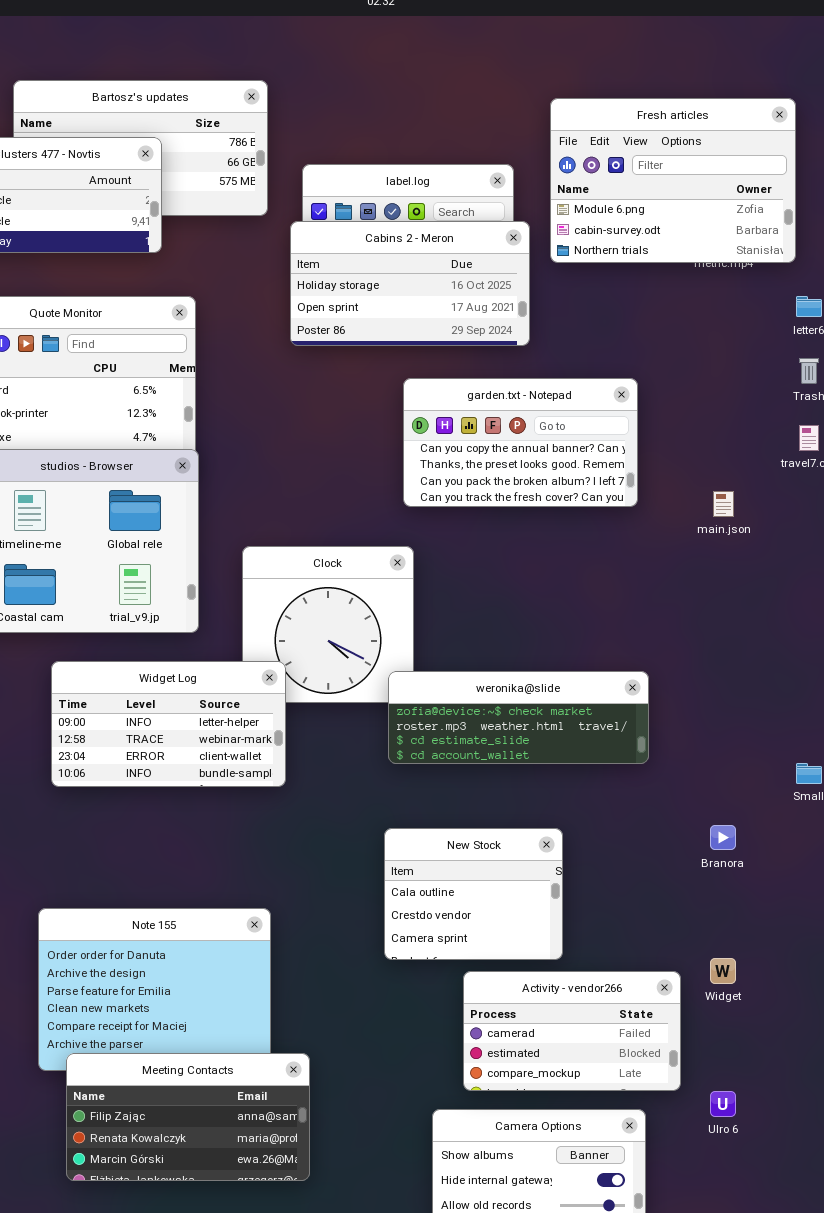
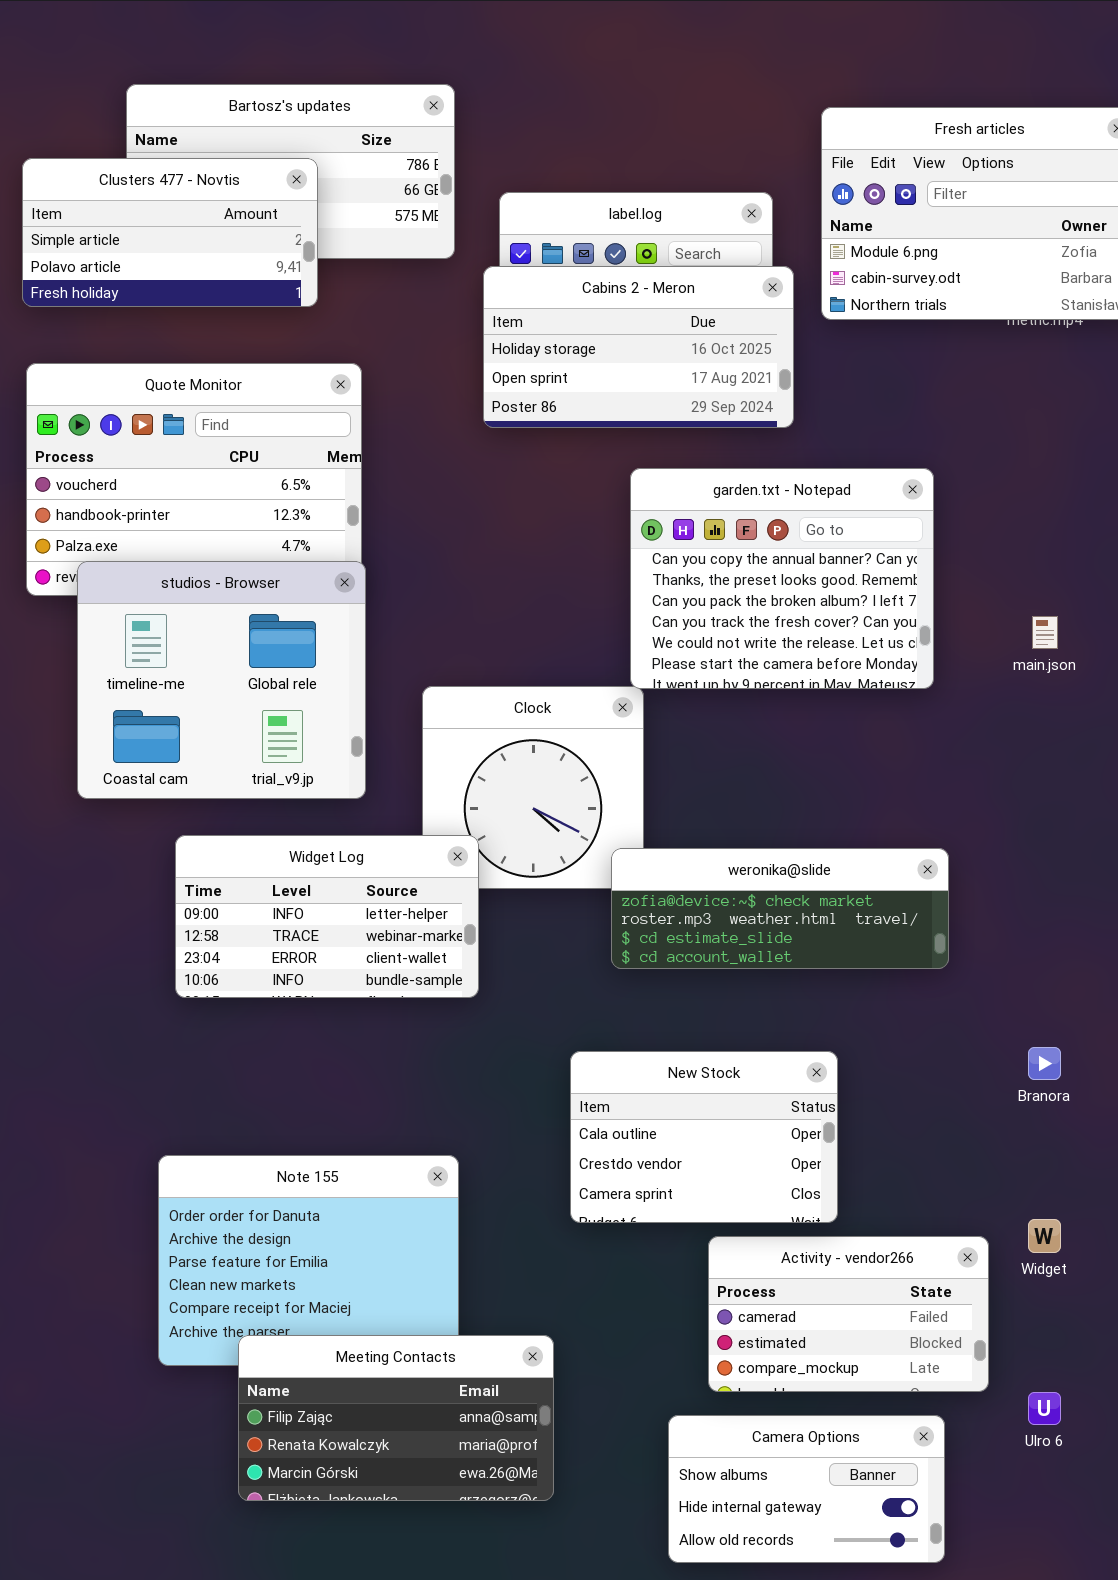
garden.txt - Notepad: [403,378,638,507] -> [630,468,934,689], resized
New Stock: [384,828,563,960] -> [570,1051,838,1223], resized
Meeting Contacts: [66,1053,310,1181] -> [238,1335,554,1501], moved

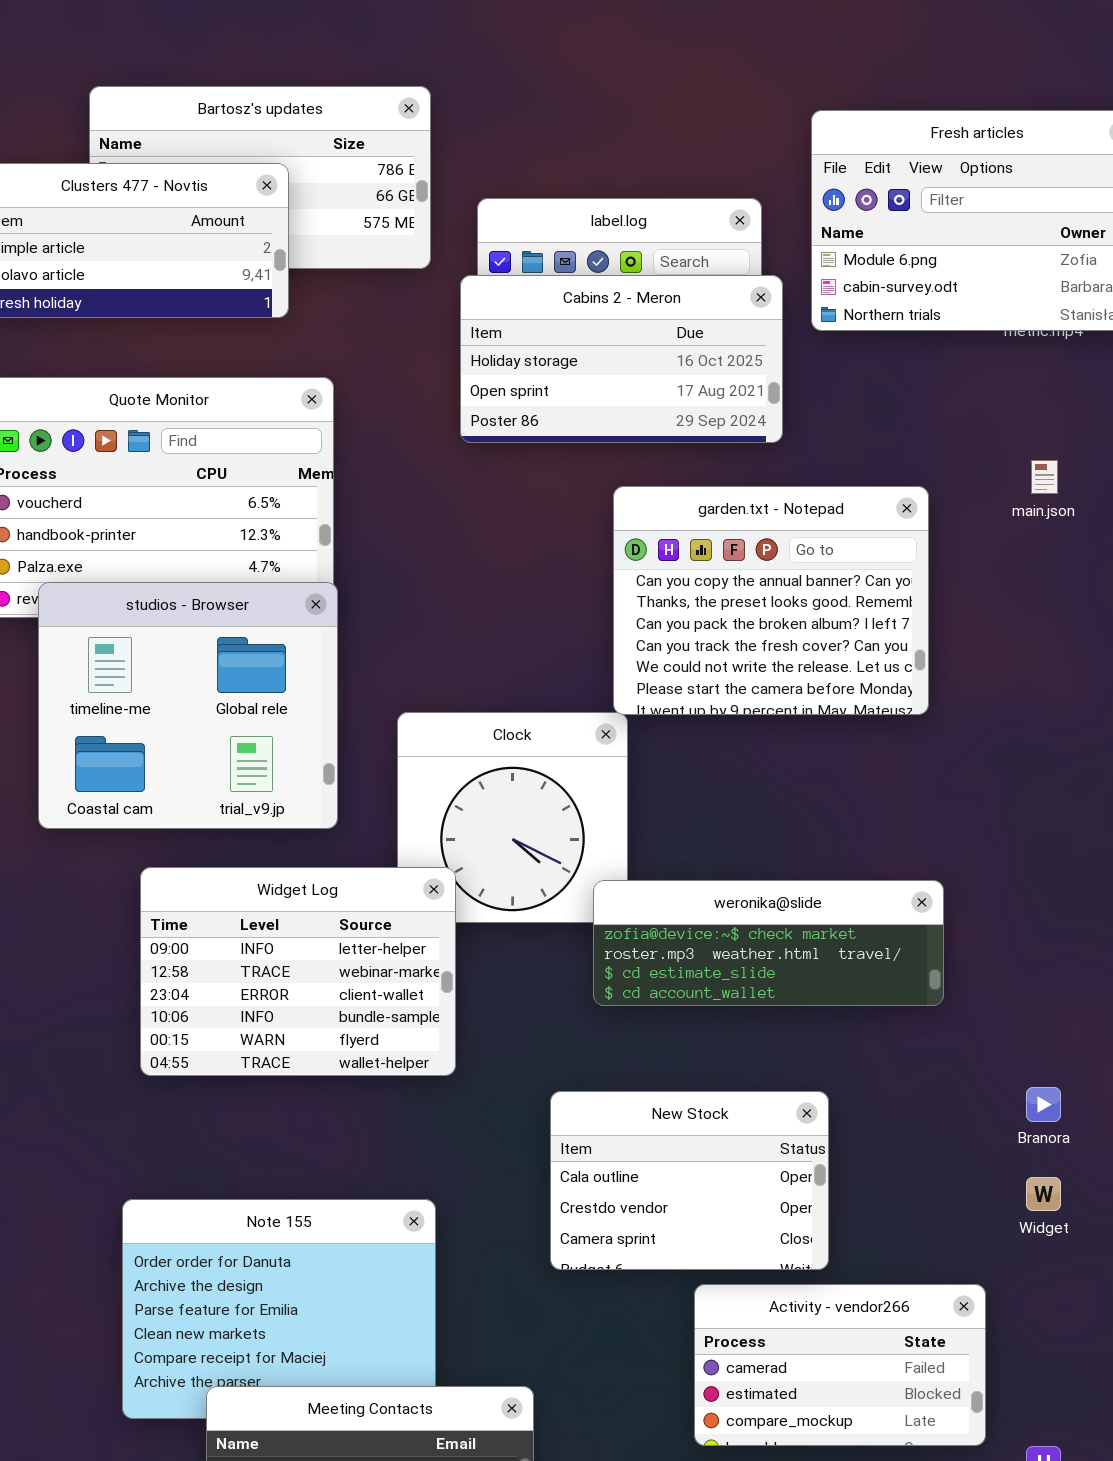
main.json: [1032,616,1058,649] -> [1031,460,1058,494], moved
Widget Log: [175,835,479,998] -> [140,867,456,1076], resized
Widget: [1028,1219,1061,1253] -> [1026,1177,1061,1211], moved

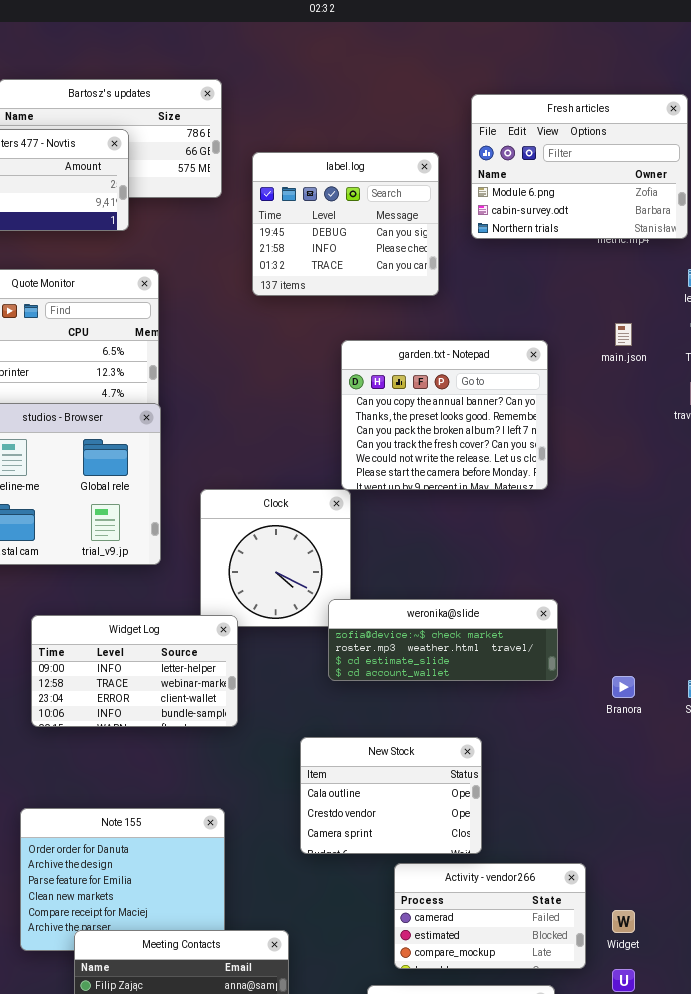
Cabins 2 - Meron: [460,275,783,443] -> none, closed
Widget Log: [140,867,456,1076] -> [31,615,238,727], resized
Branora: [1026,1087,1061,1122] -> [612,676,635,698], moved
Widget: [1026,1177,1061,1211] -> [612,910,635,933], moved

